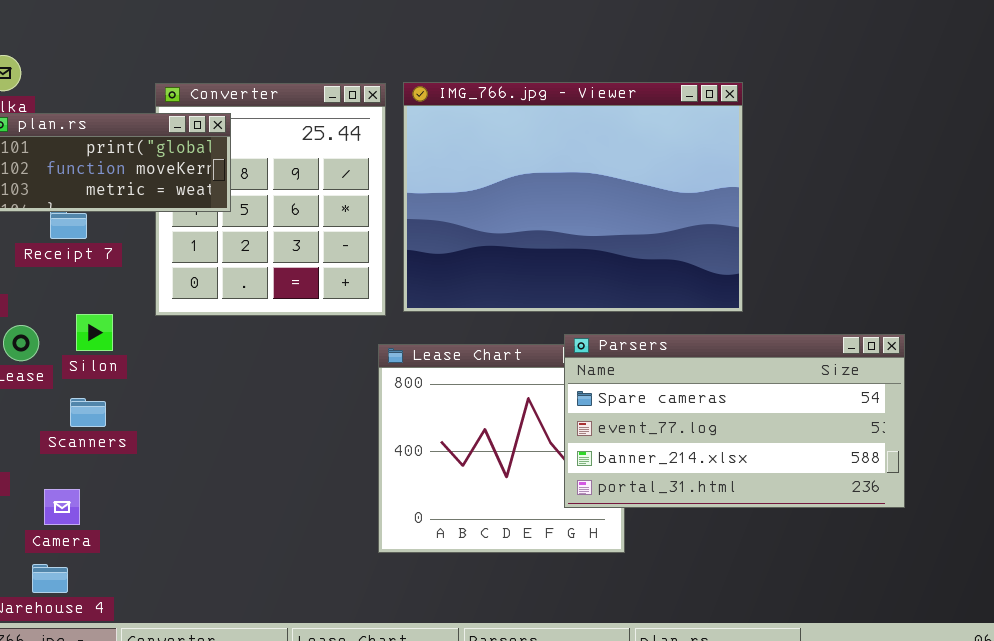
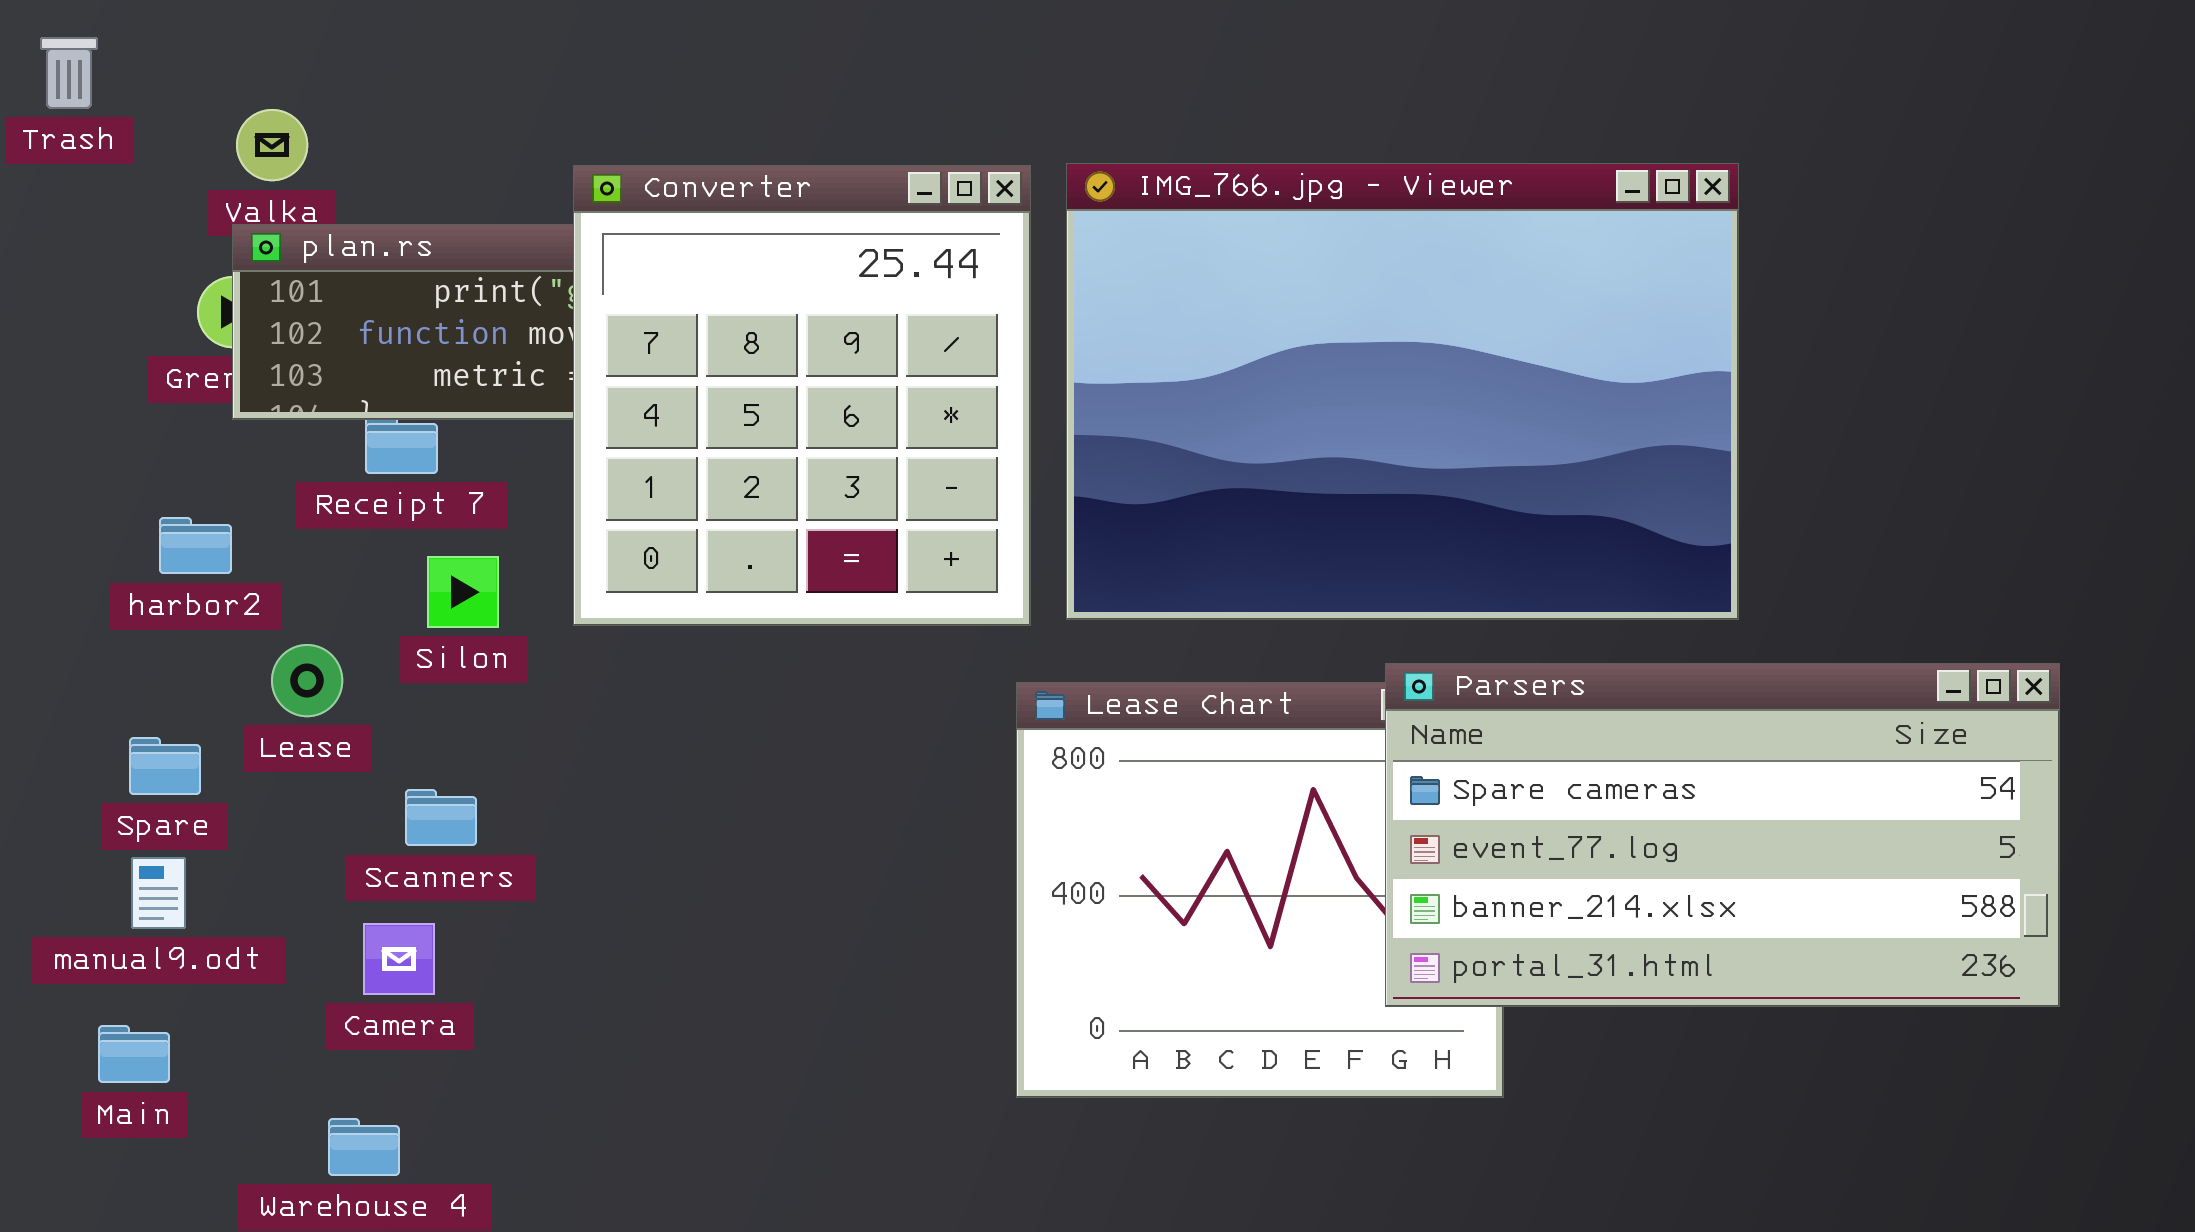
Converter: [155,83,386,316] -> [573,165,1031,626], raised
Silon: [76,314,113,351] -> [427,556,499,628], moved
Camera: [44,489,80,525] -> [363,923,435,995], moved

